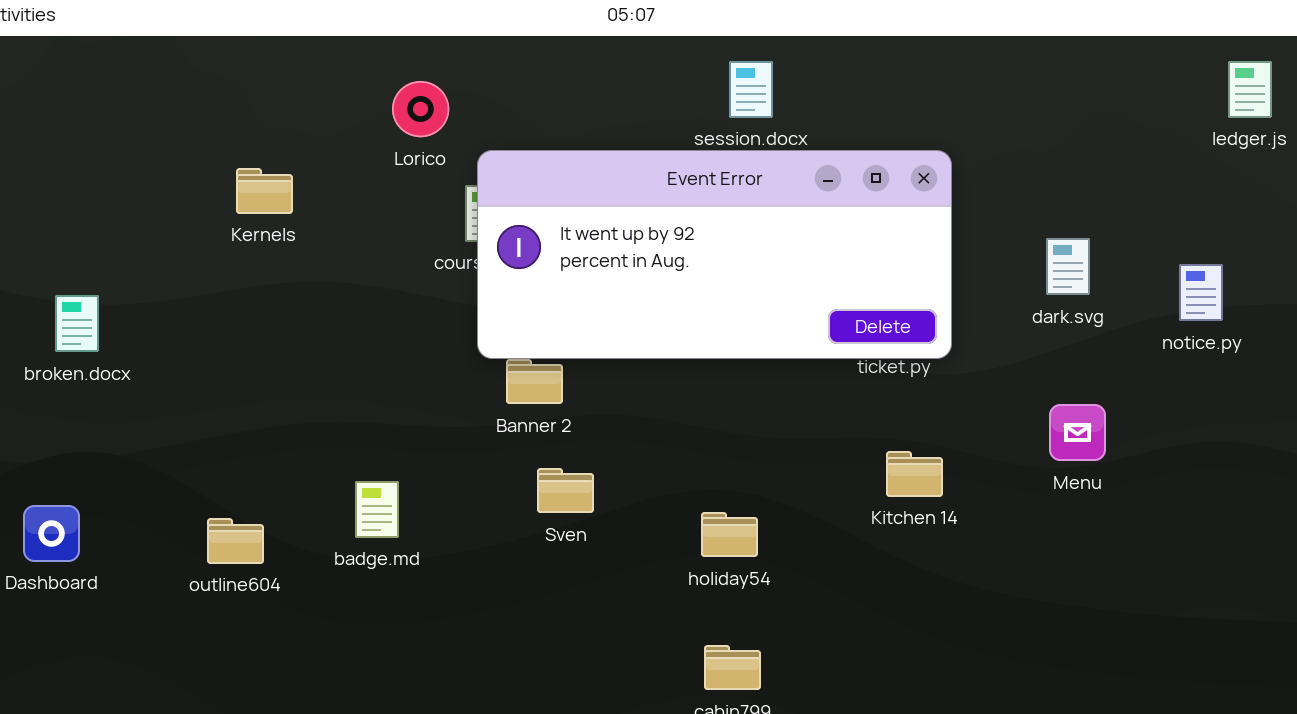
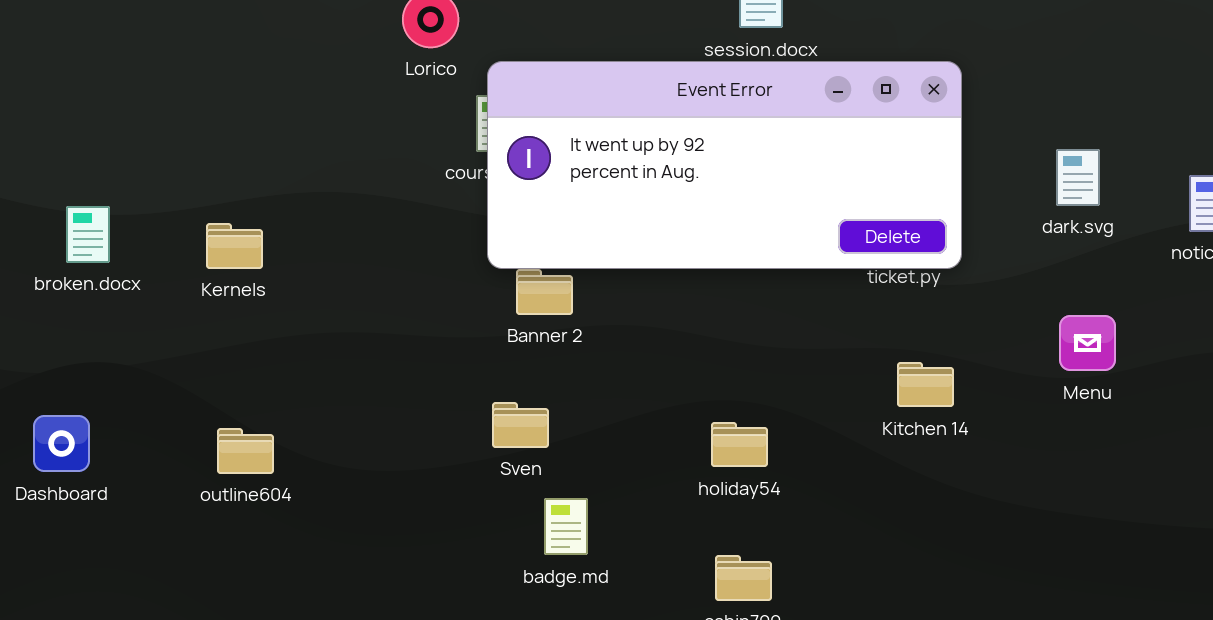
Kernels: [236,168,293,214] -> [206,223,263,269], moved
Sven: [537,468,594,513] -> [492,402,549,448], moved
badge.md: [355,481,399,538] -> [544,498,588,555], moved

